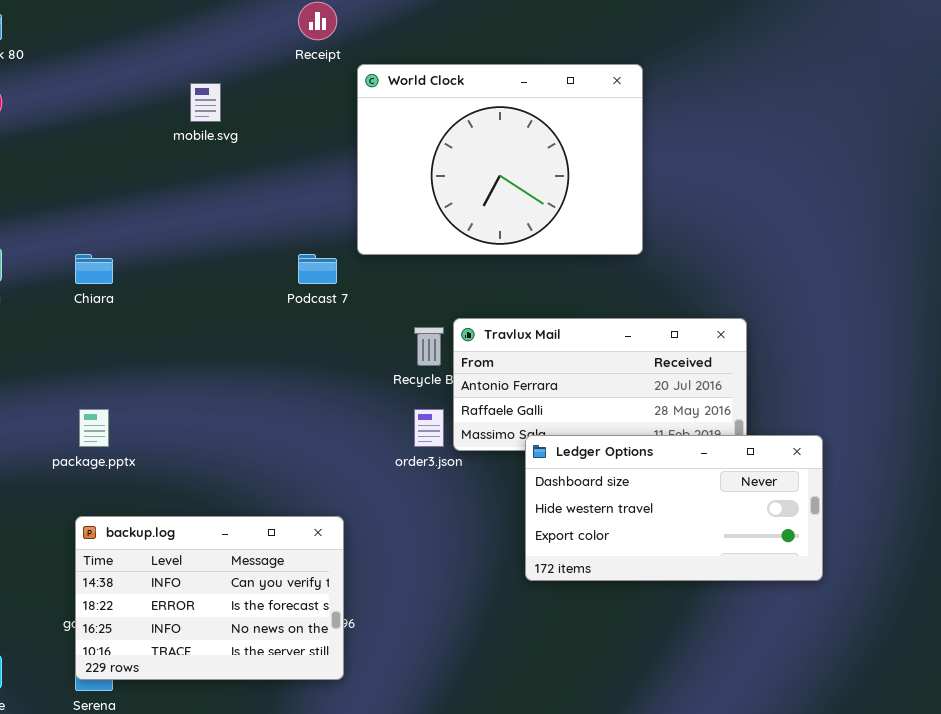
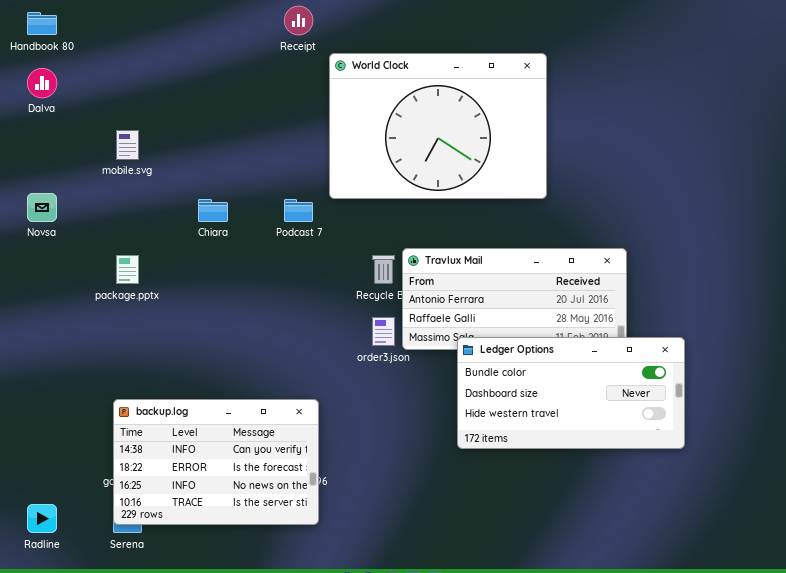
mobile.svg: [190,83,221,122] -> [116,130,139,160], moved
Chiara: [75,254,113,284] -> [198,199,228,222], moved
package.pptx: [79,409,109,447] -> [116,255,139,284], moved
Ledger Options: [525,435,823,581] -> [457,337,685,449], scrolled up 1 row

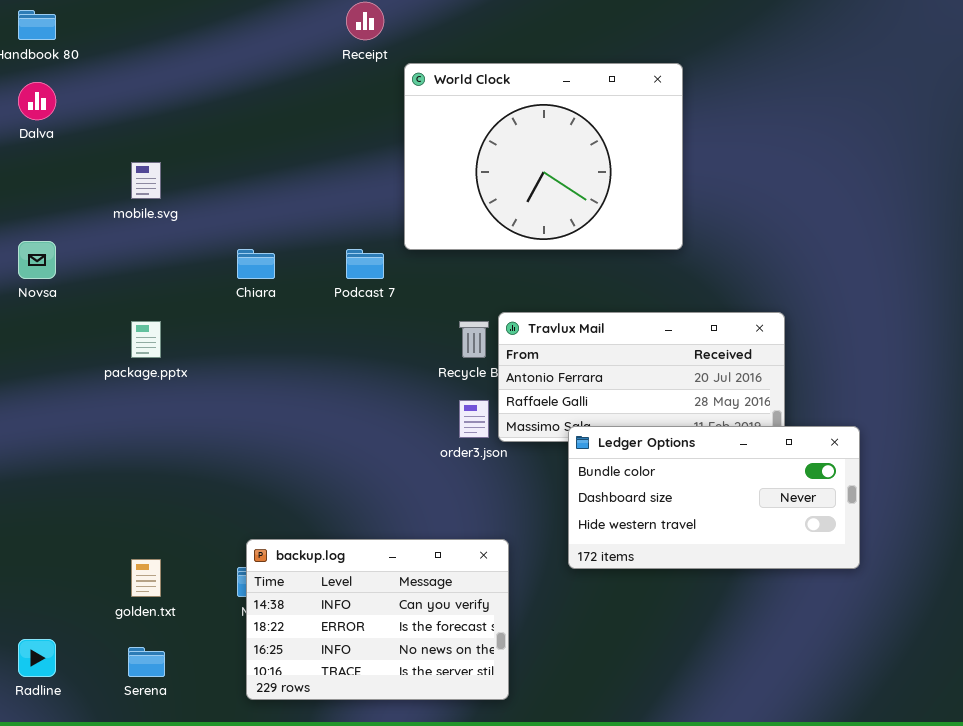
backup.log: [113,399,319,525] -> [246,539,509,700], moved

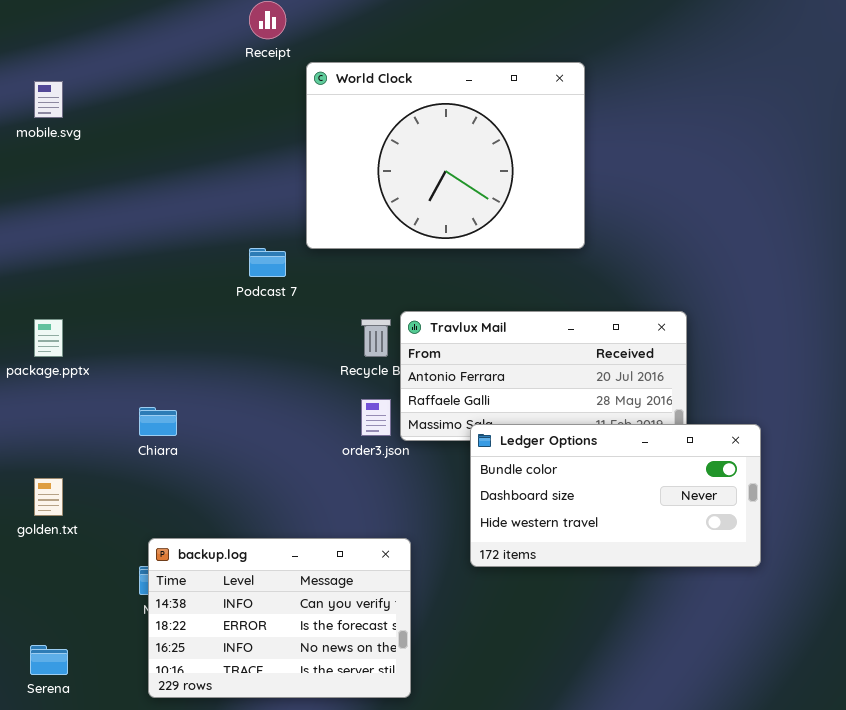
mobile.svg: [131,162,161,199] -> [34,81,63,118], moved
Chiara: [237,249,275,279] -> [139,407,177,436], moved
golden.txt: [131,559,161,597] -> [34,478,63,516], moved

